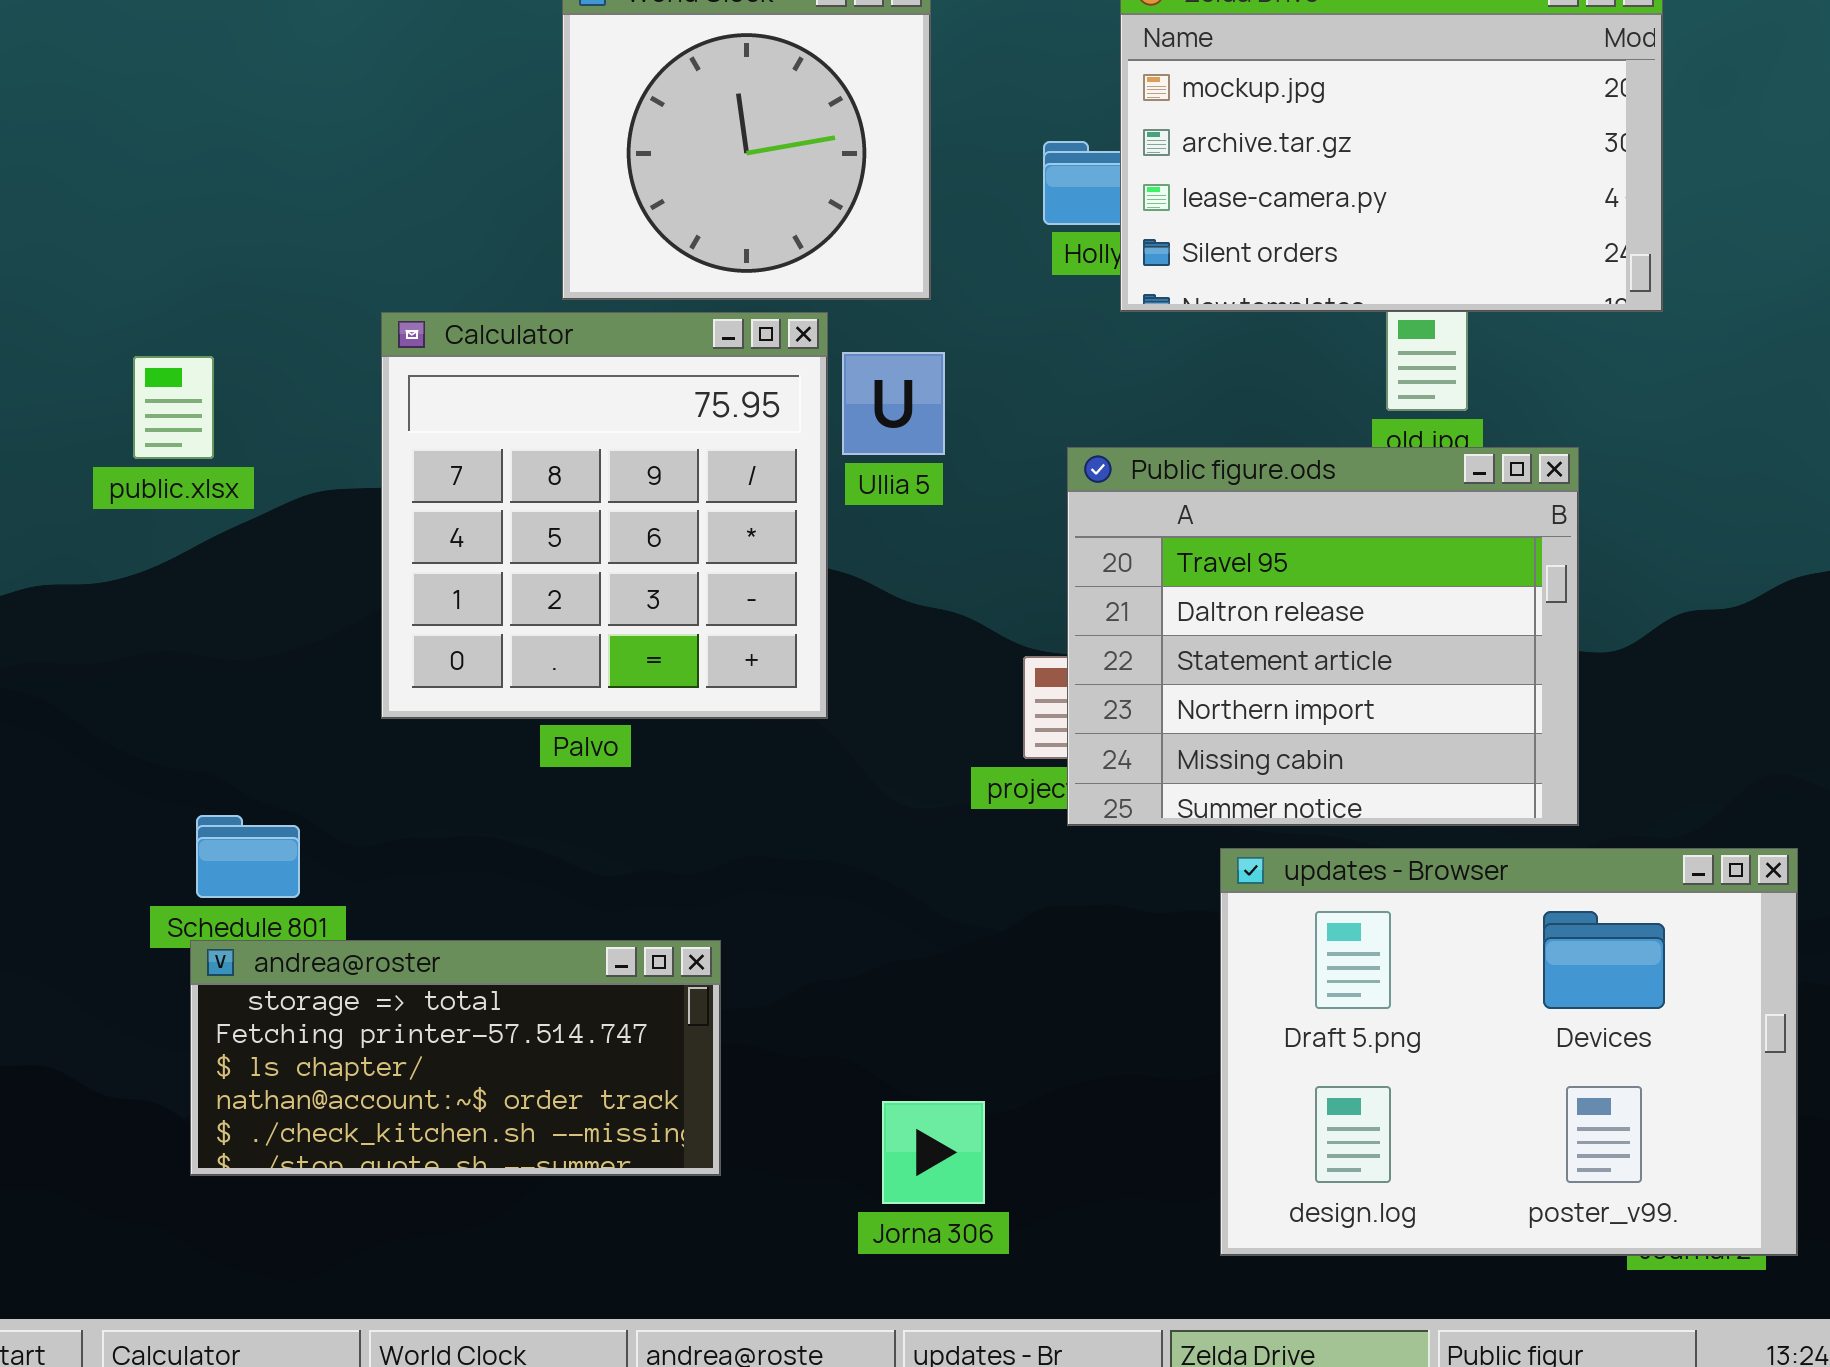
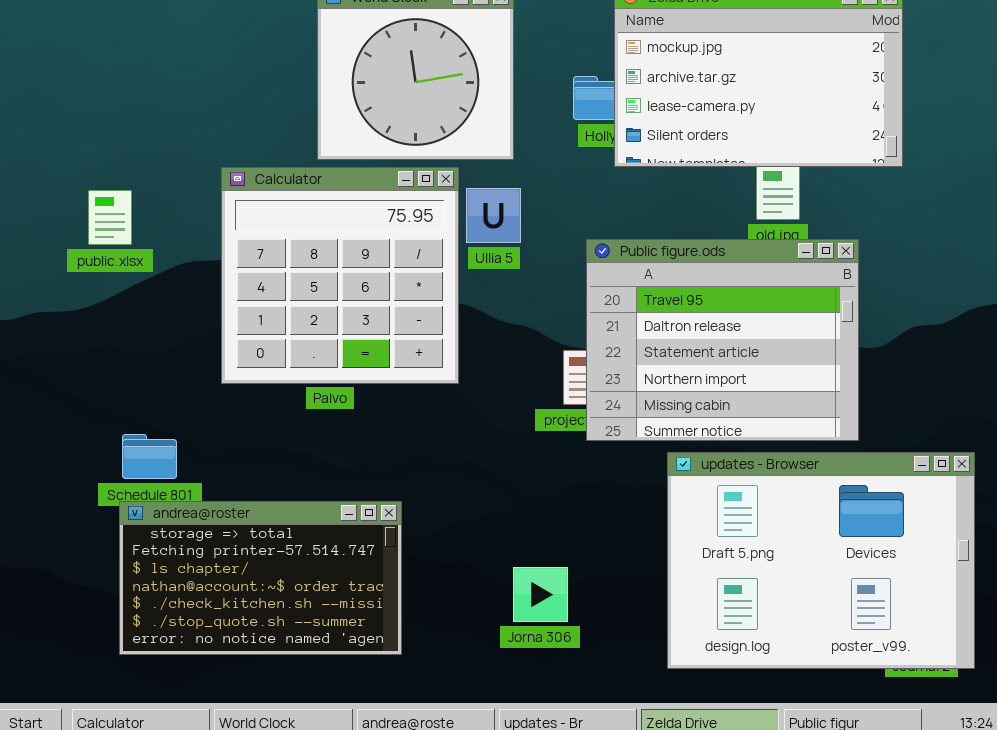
andrea@roster: [190,940,721,1176] -> [119,501,402,655], resized
Jorna 306: [882,1101,985,1204] -> [513,567,568,622], moved

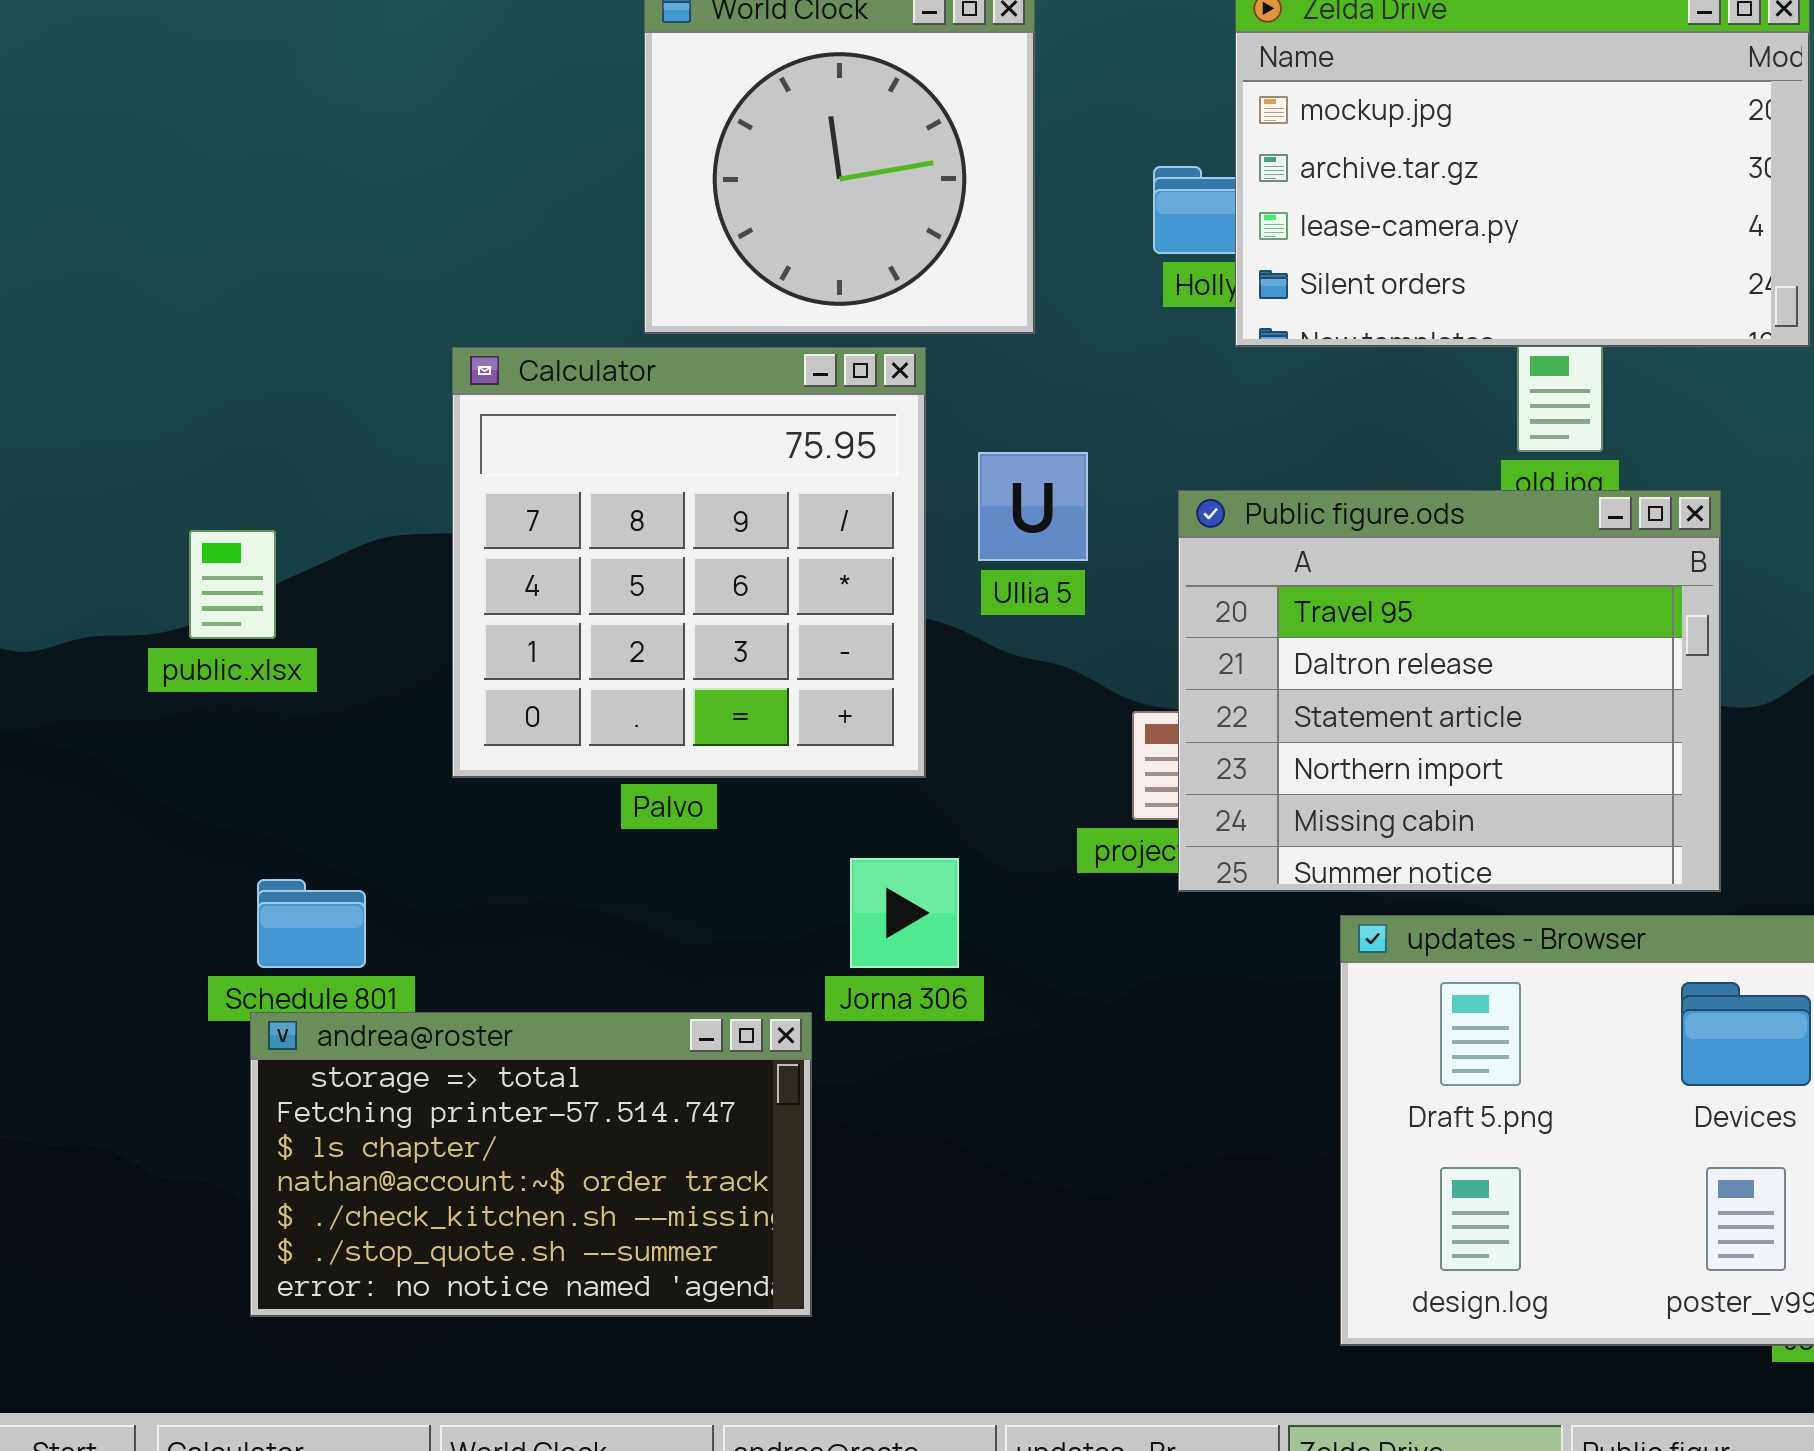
Ullia 5: [466,188,521,243] -> [978,452,1088,561], moved
public.xlsx: [88,190,132,245] -> [189,530,276,639], moved
Jorna 306: [513,567,568,622] -> [850,858,959,968], moved

